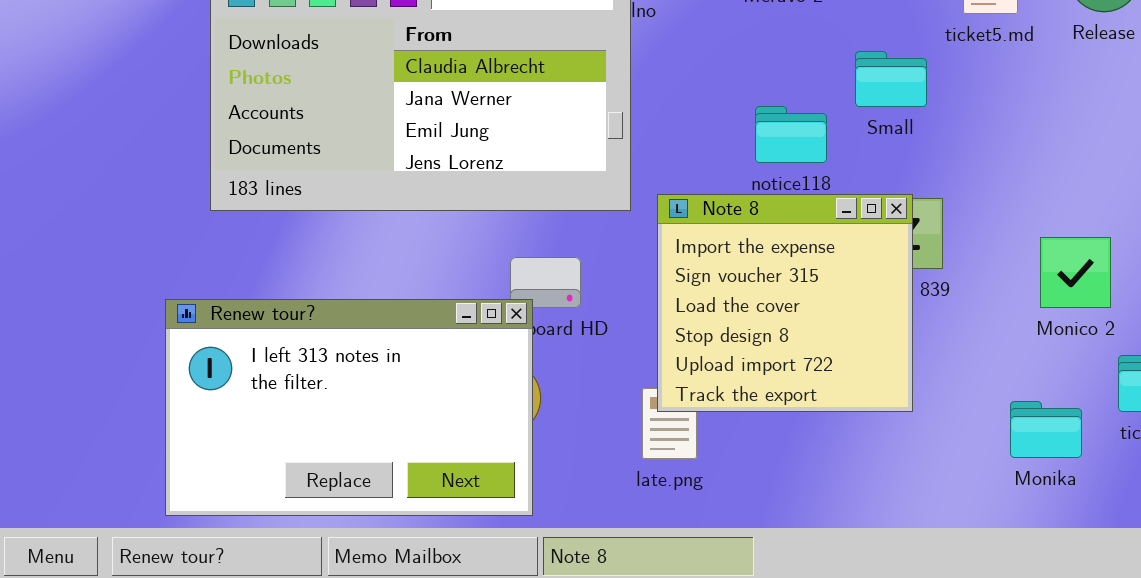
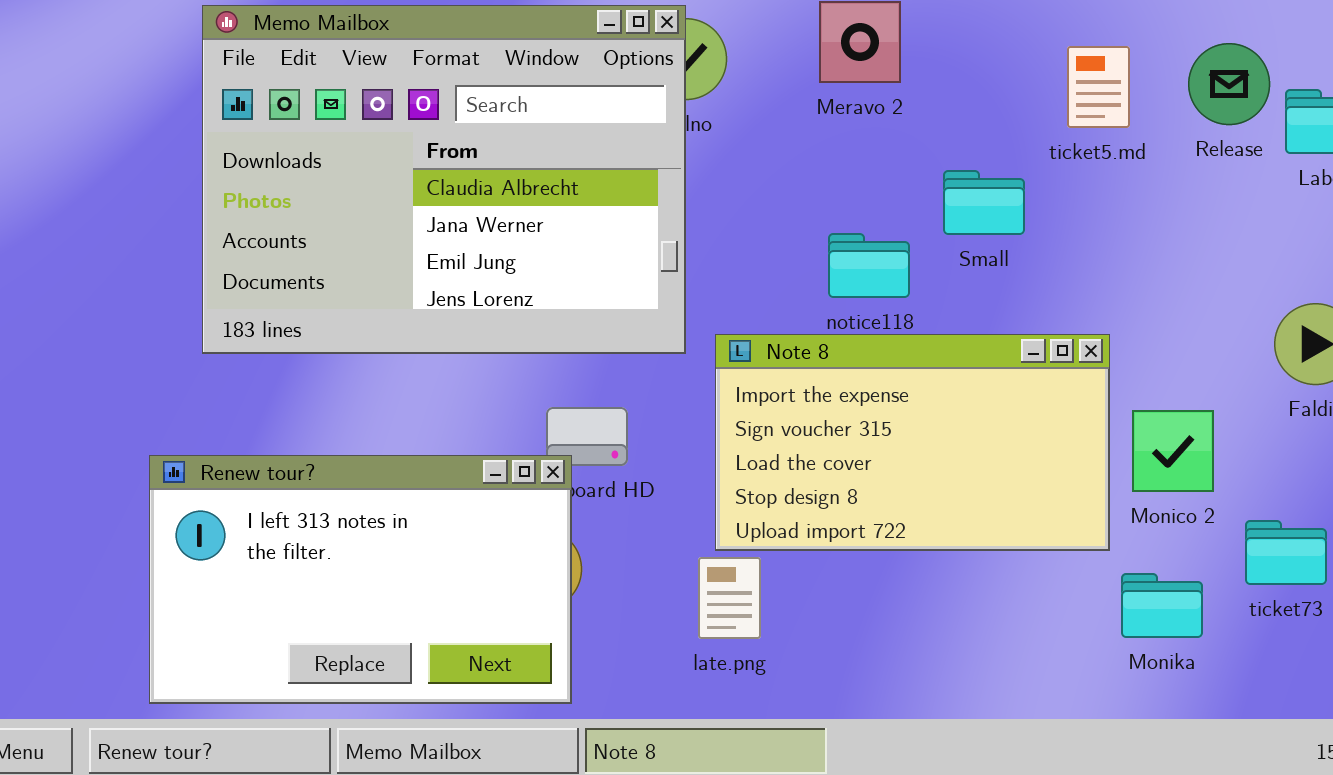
Note 8: [657,194,913,412] -> [715,334,1110,551], resized
Monico 2: [1040,237,1111,308] -> [1132,410,1214,492], moved

